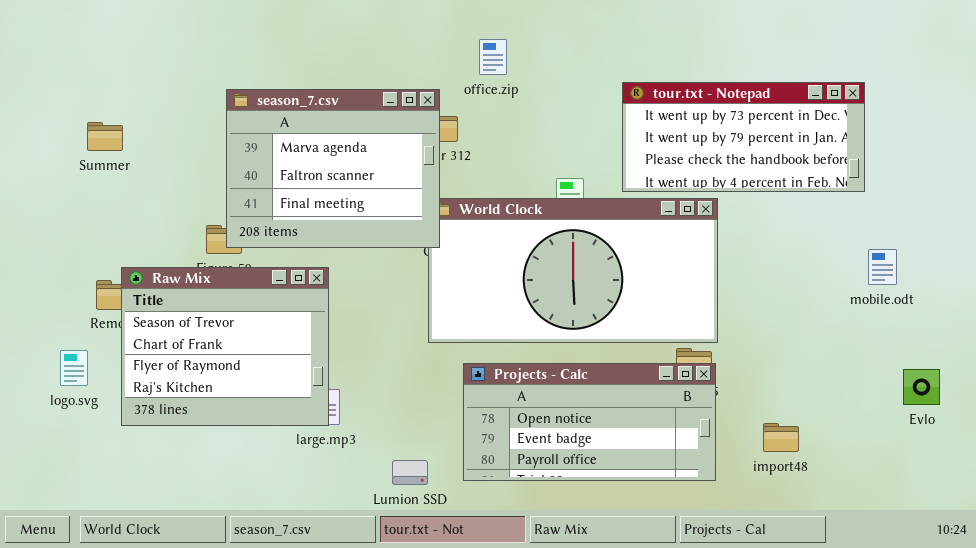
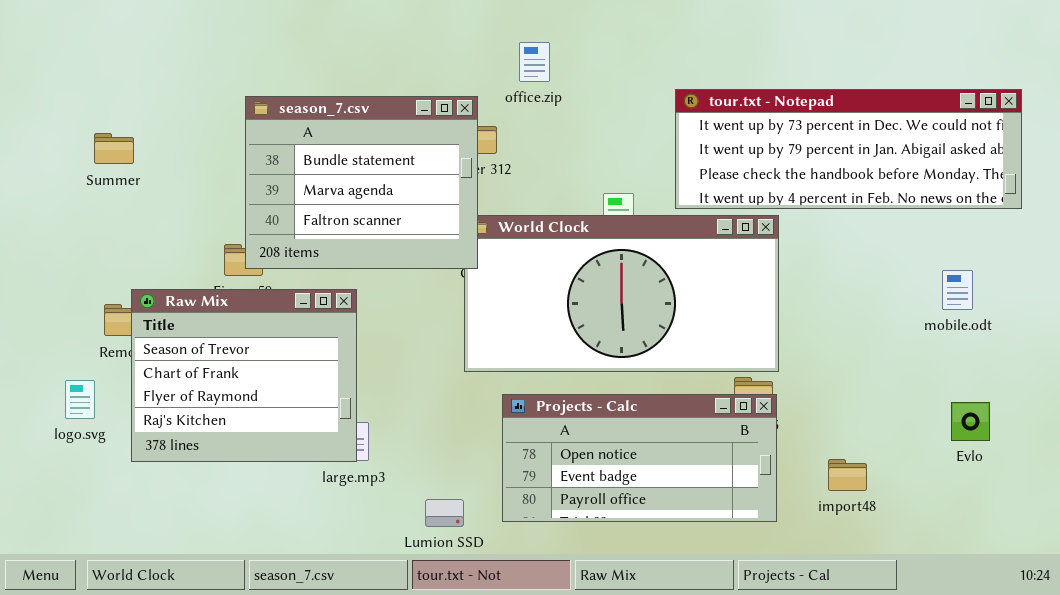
tour.txt - Notepad: [622,82,865,192] -> [675,89,1022,209], resized
season_7.csv: [226,89,440,248] -> [245,96,478,269], scrolled up 1 row
Evlo: [903,369,940,405] -> [951,402,990,441], moved

